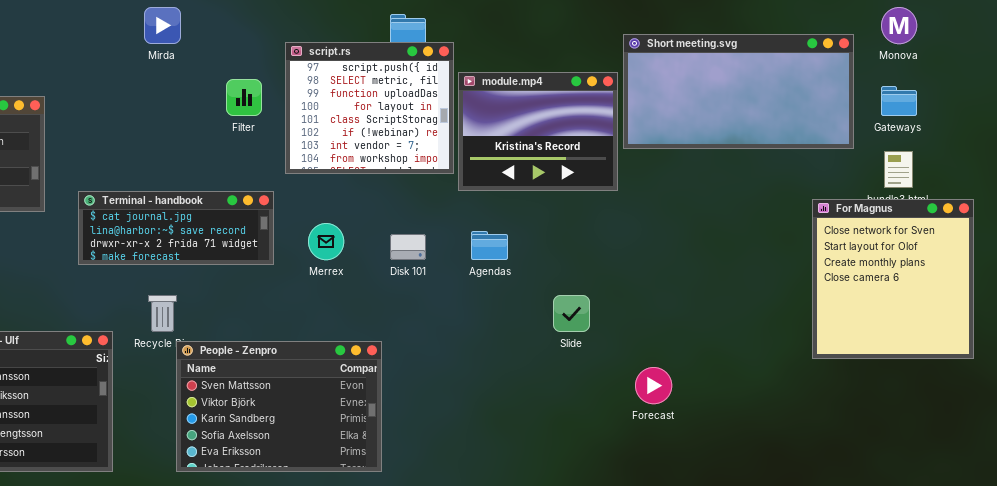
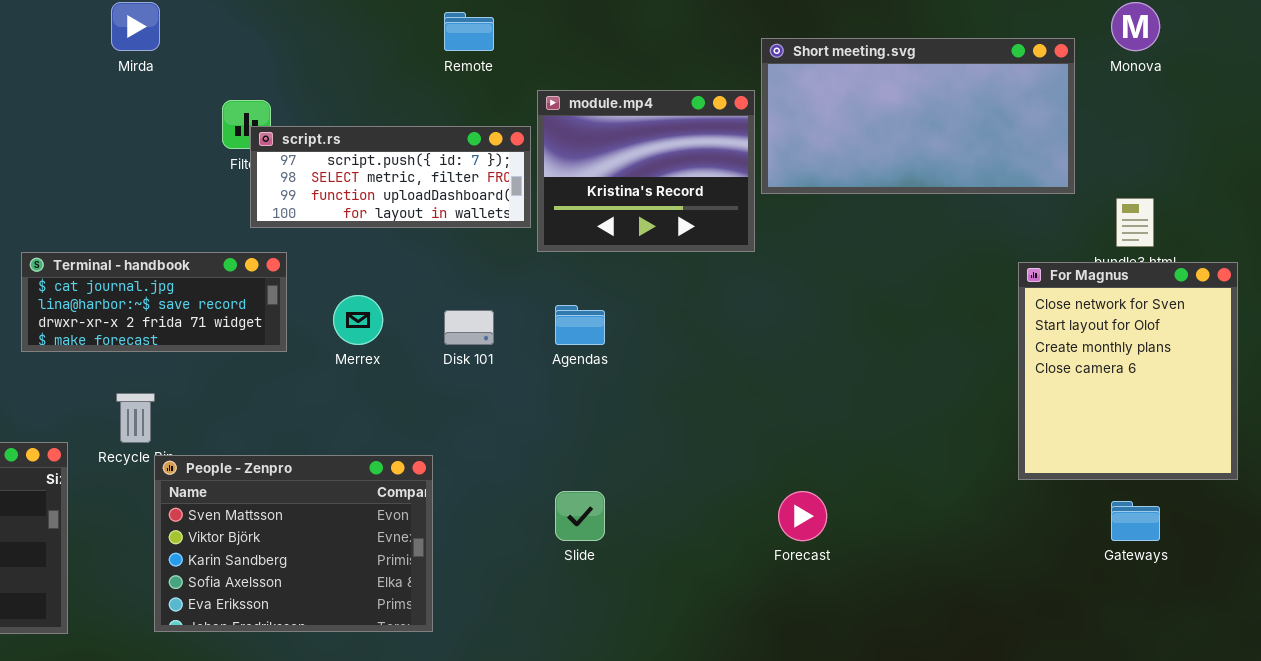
script.rs: [285,42,454,174] -> [250,126,531,228], resized
Gateways: [881,86,917,116] -> [1111,501,1160,541], moved
Slide: [553,295,590,332] -> [555,491,605,541], moved

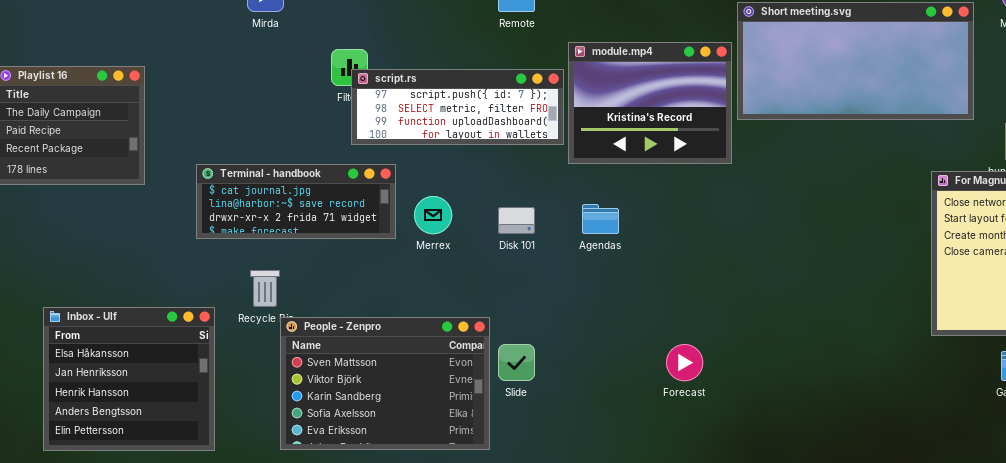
Terminal - handbook: [21,252,287,352] -> [196,164,396,239], moved
Slide: [555,491,605,541] -> [498,344,535,381], moved
Forecast: [778,491,827,541] -> [666,344,703,381], moved

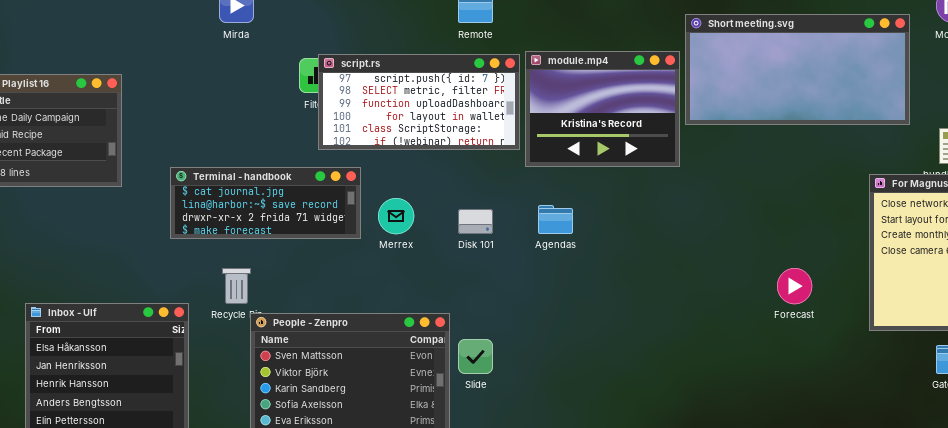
script.rs: [351,69,564,145] -> [318,54,520,150], resized
Forecast: [666,344,703,381] -> [777,268,812,304], moved

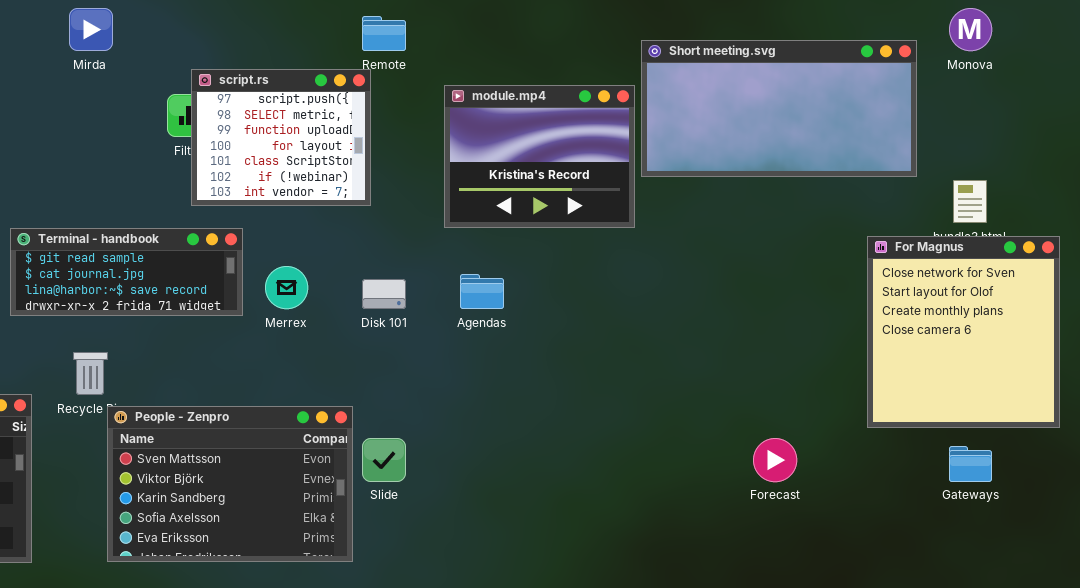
script.rs: [318,54,520,150] -> [191,69,371,206], resized
Terminal - handbook: [170,167,361,239] -> [10,228,243,316], scrolled up 1 row
Forecast: [777,268,812,304] -> [753,438,797,482], moved

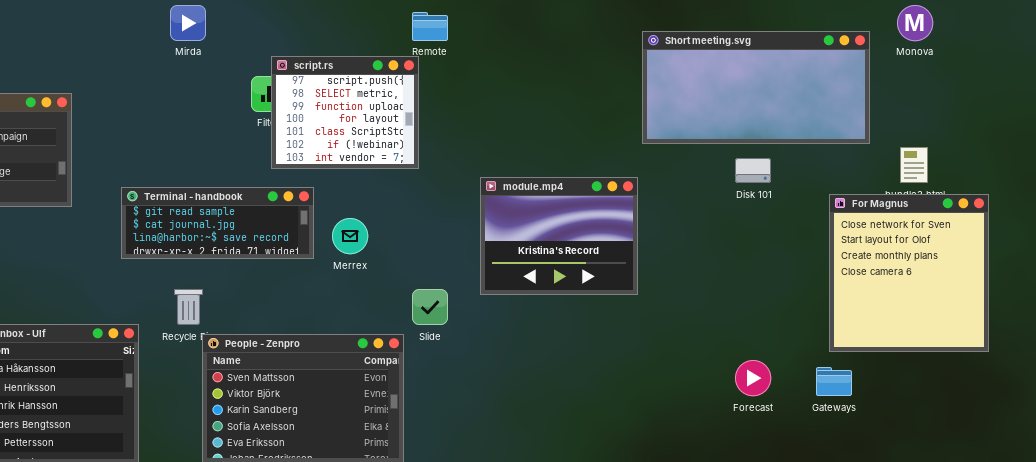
module.mp4: [444,85,635,228] -> [480,177,638,295], moved
Disk 101: [362,279,406,309] -> [735,158,771,183], moved
Slide: [362,438,406,482] -> [412,289,448,325], moved
Gateways: [949,446,992,482] -> [816,367,852,396], moved

